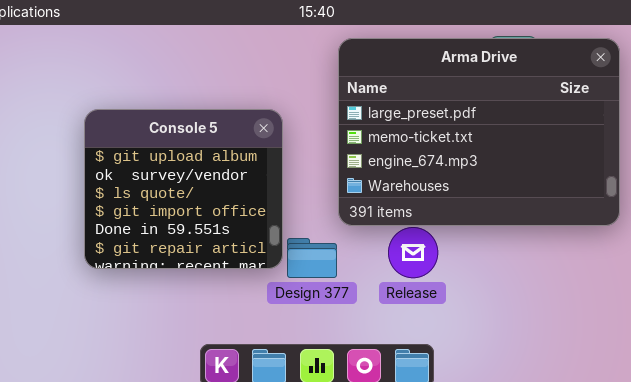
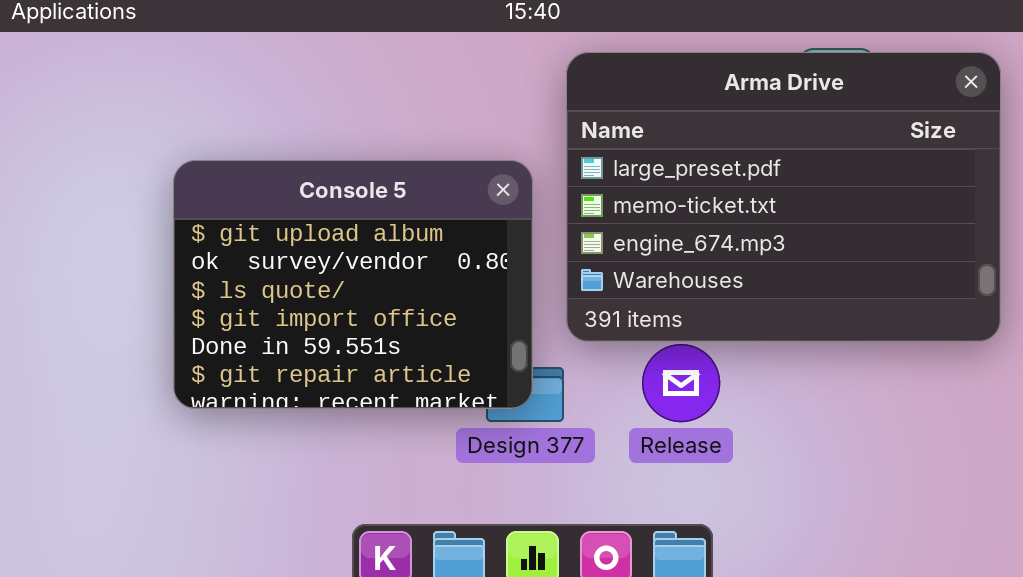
Console 5: [84,109,283,269] -> [173,160,533,409], resized

